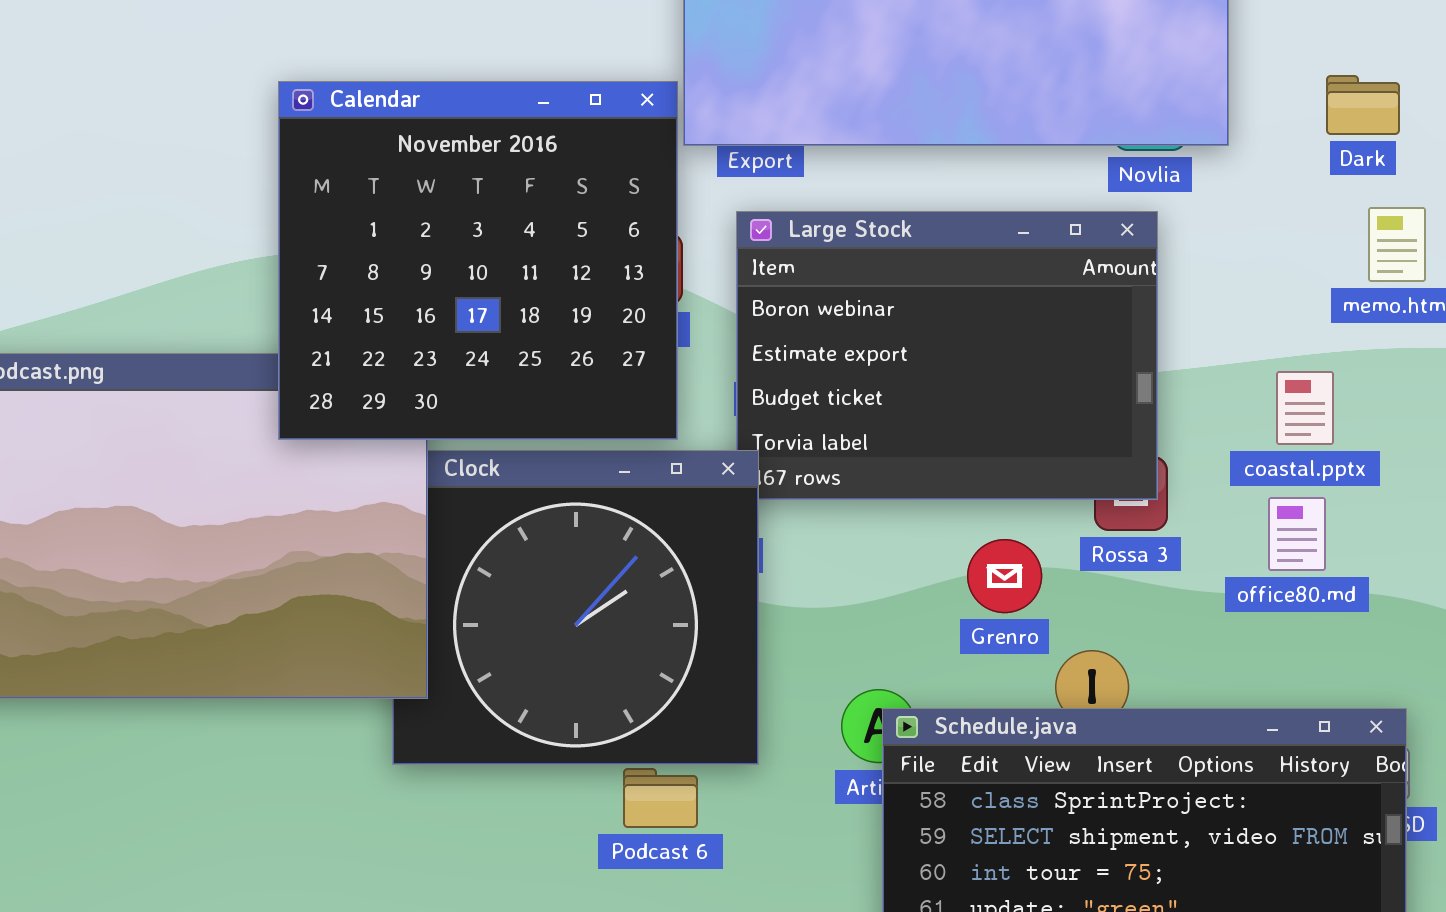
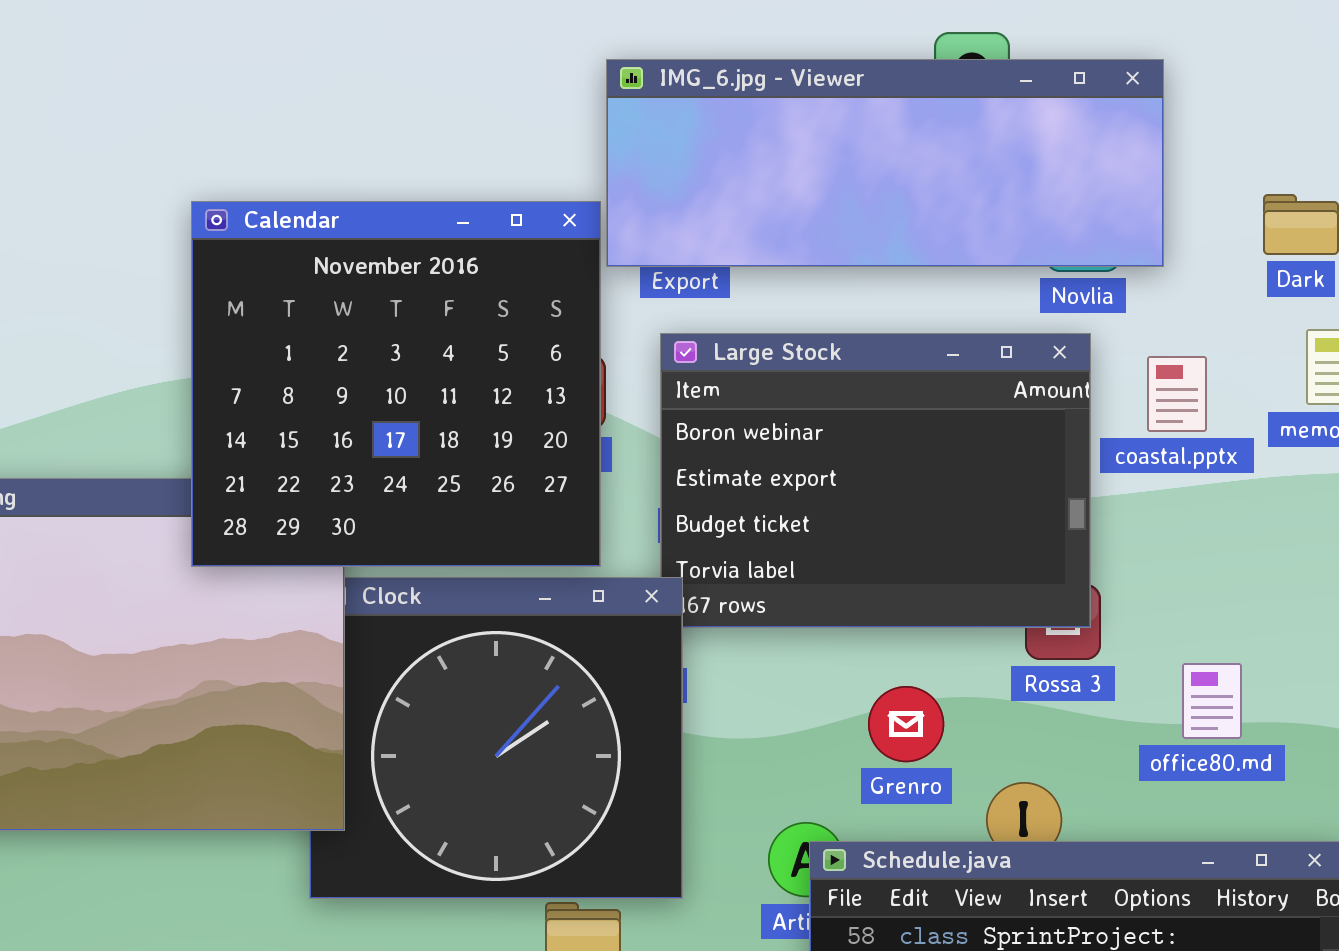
coastal.pptx: [1276,371,1334,445] -> [1147,356,1207,432], moved
office80.md: [1268,497,1326,571] -> [1182,663,1242,739], moved
Grenro: [967,539,1042,613] -> [868,686,944,762], moved

